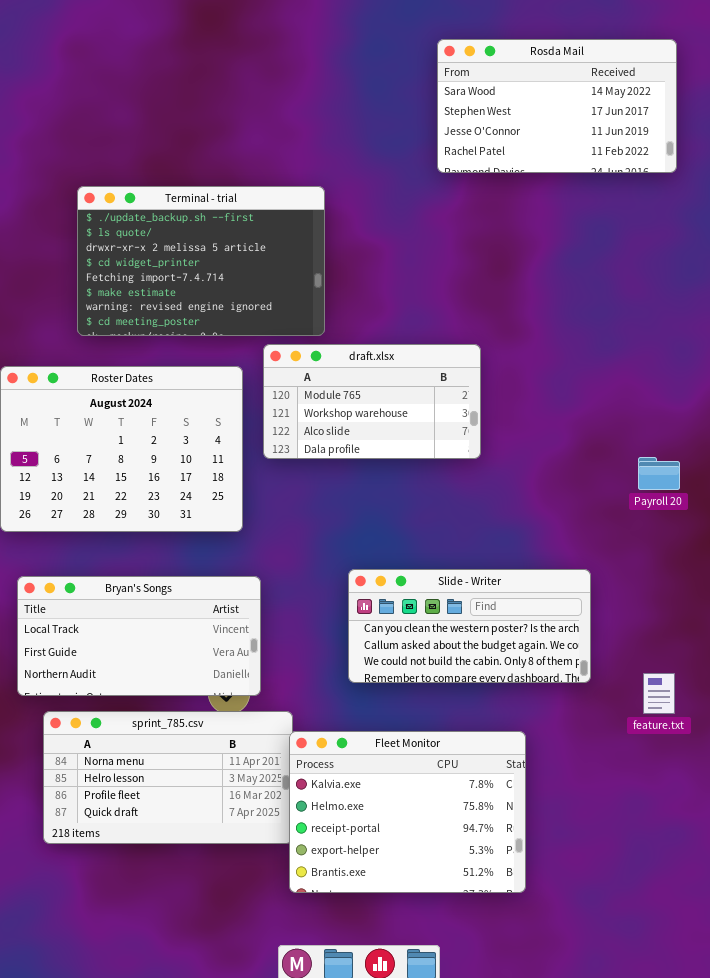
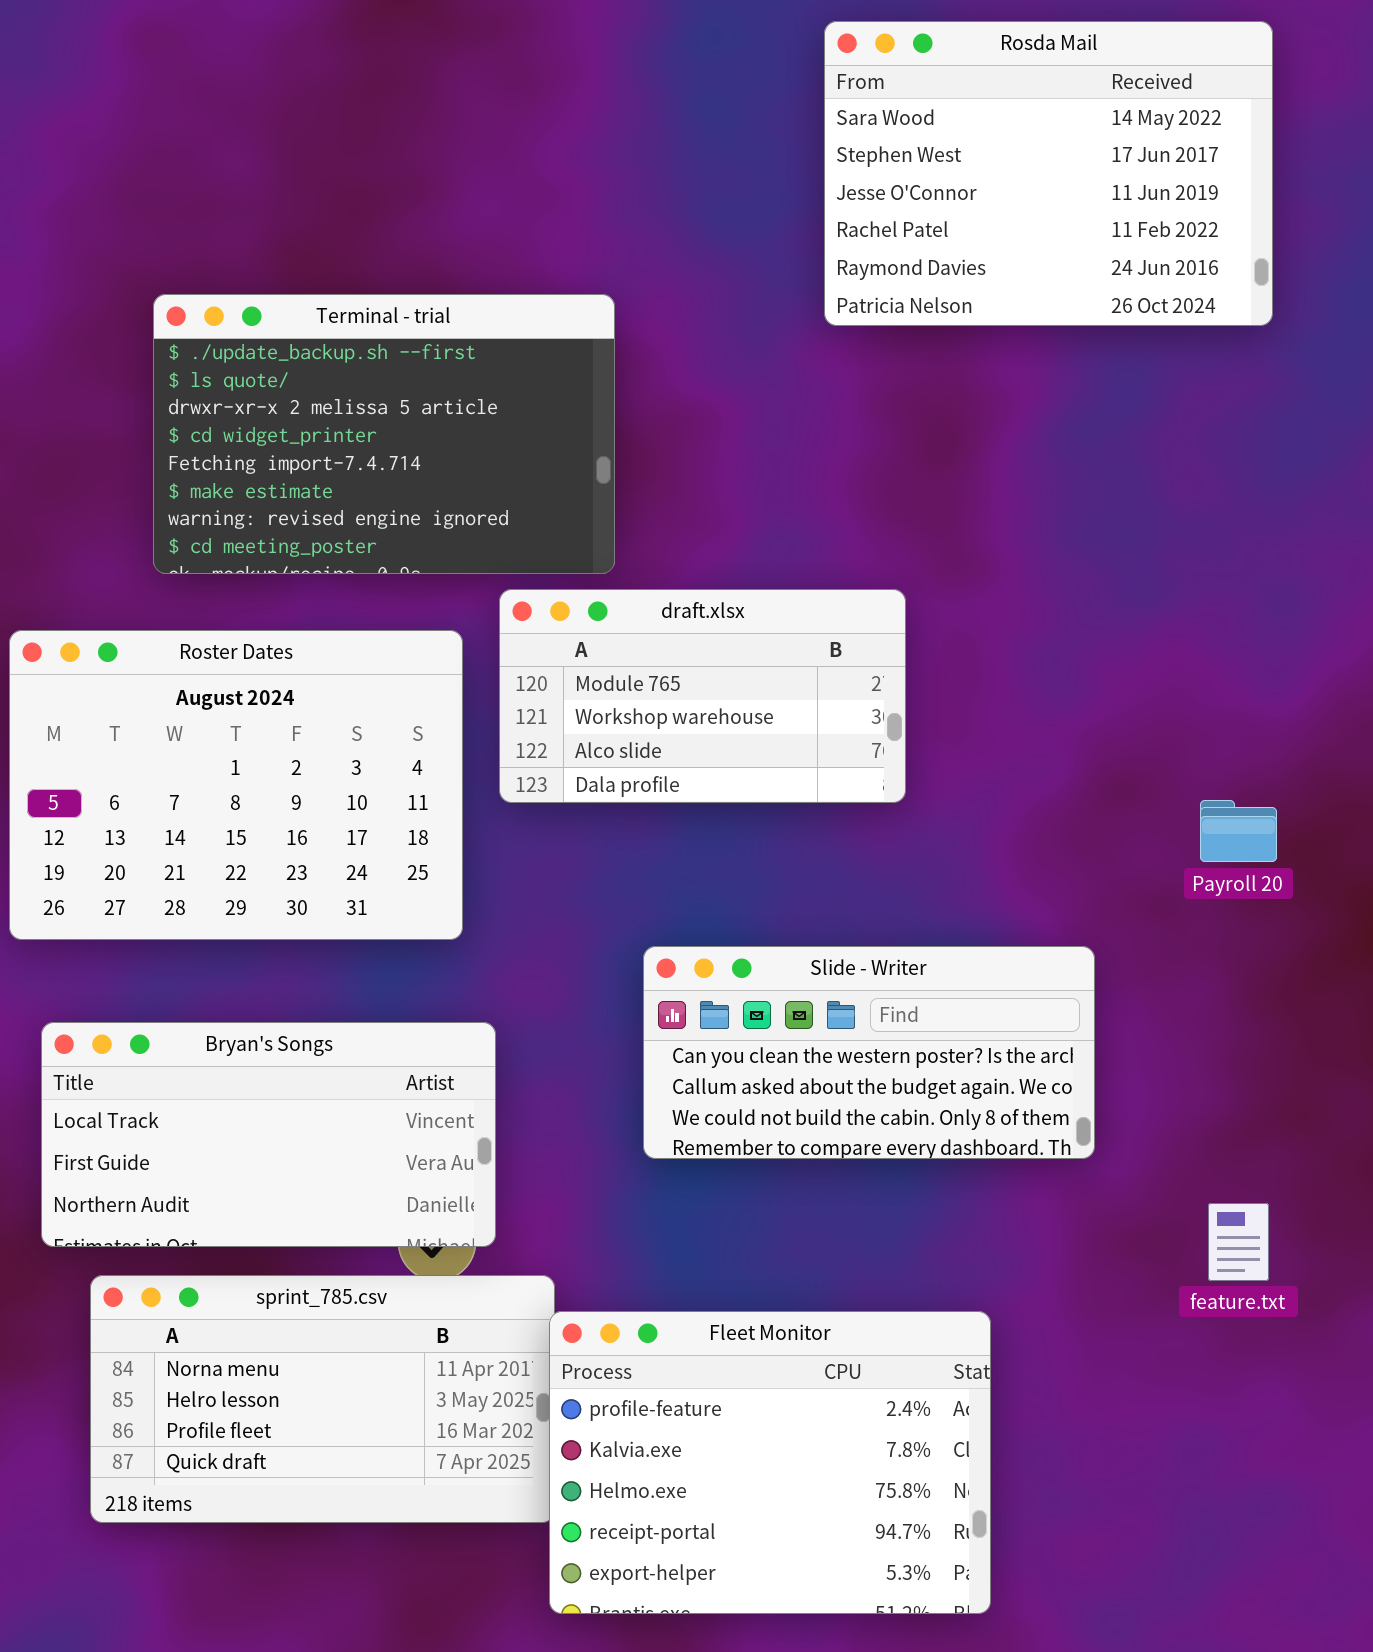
Rosda Mail: [437,39,677,173] -> [824,21,1273,326], resized
Slide - Writer: [348,569,591,683] -> [643,946,1095,1159], moved
Fleet Monitor: [289,731,526,893] -> [549,1311,991,1614], scrolled up 1 row

